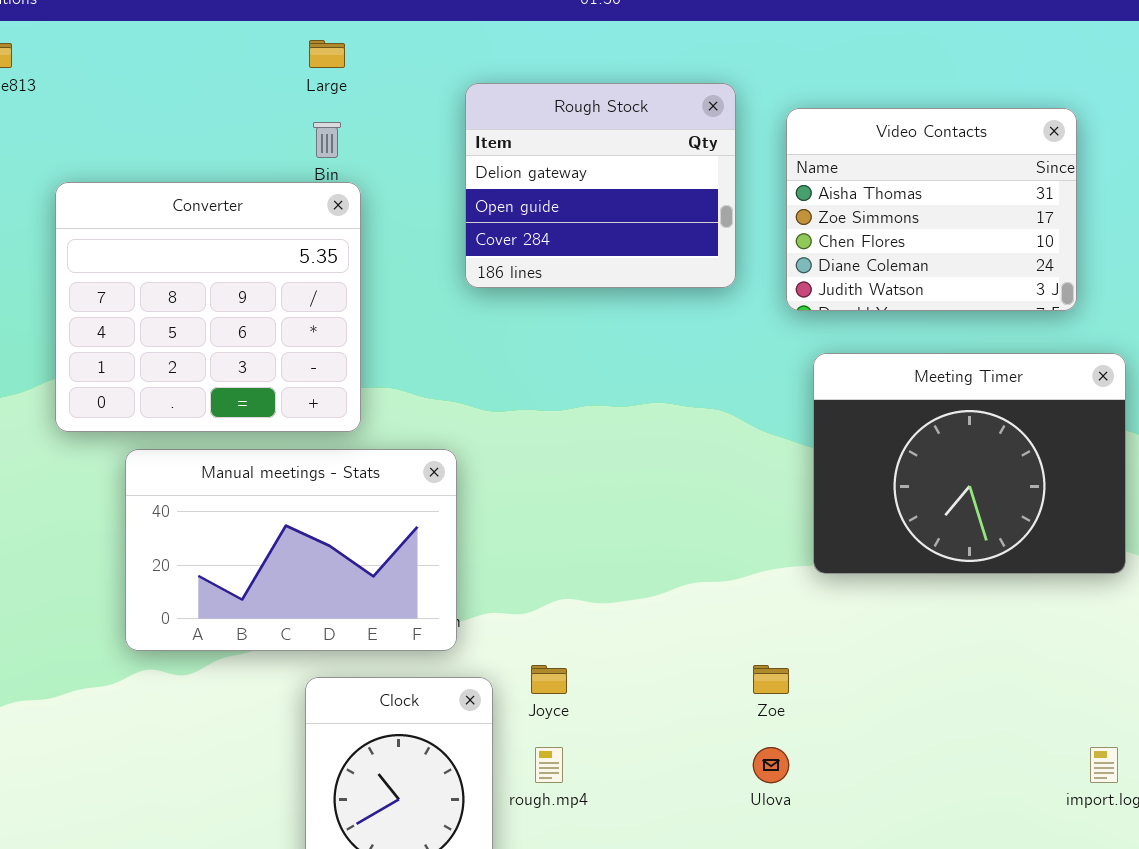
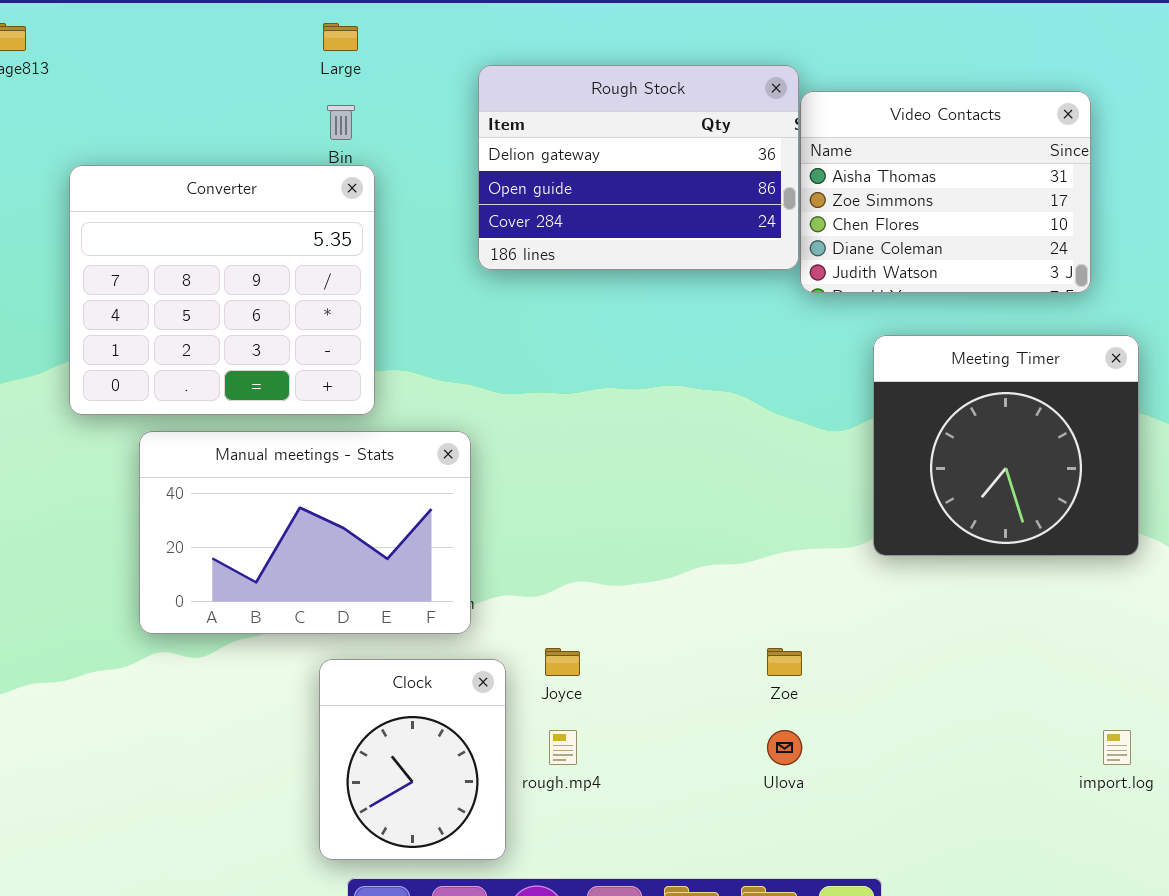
Rough Stock: [465,83,736,288] -> [478,65,799,270], resized
Meeting Timer: [813,353,1126,574] -> [873,335,1139,556], resized

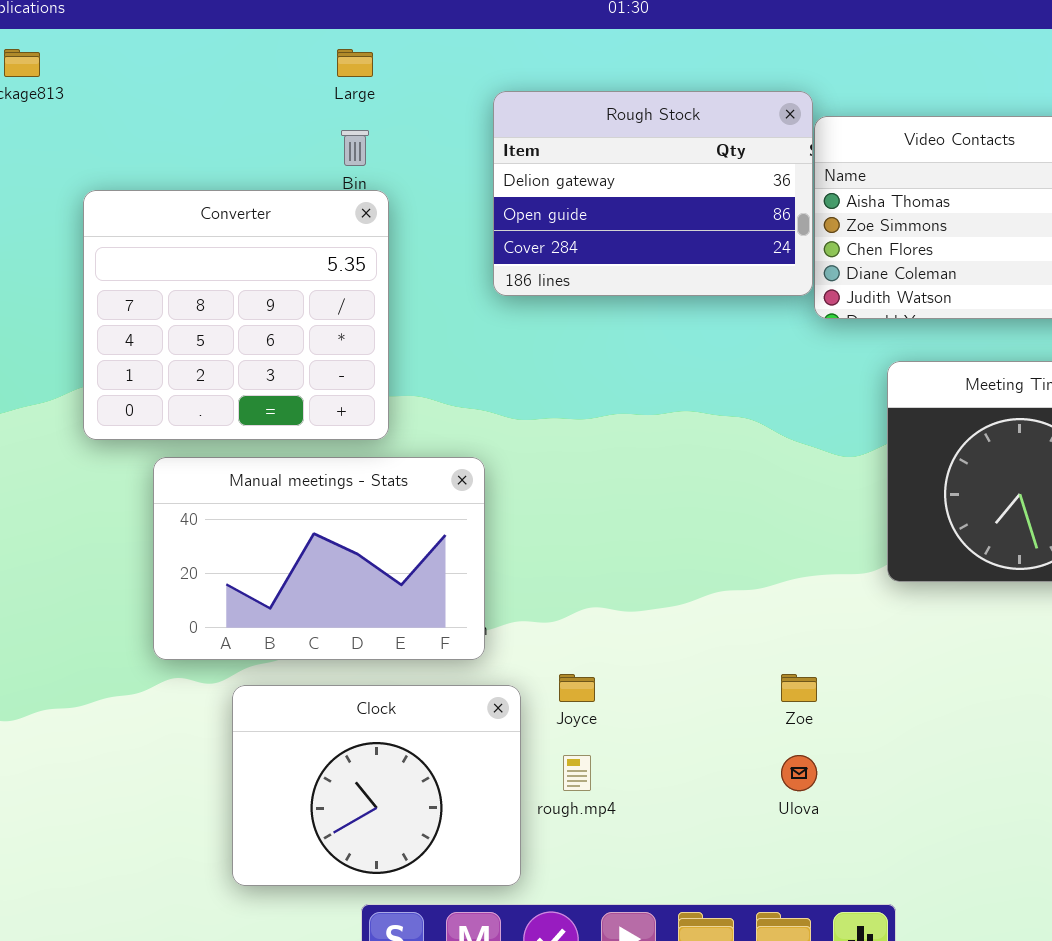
Clock: [319,659,506,860] -> [232,685,521,886], resized

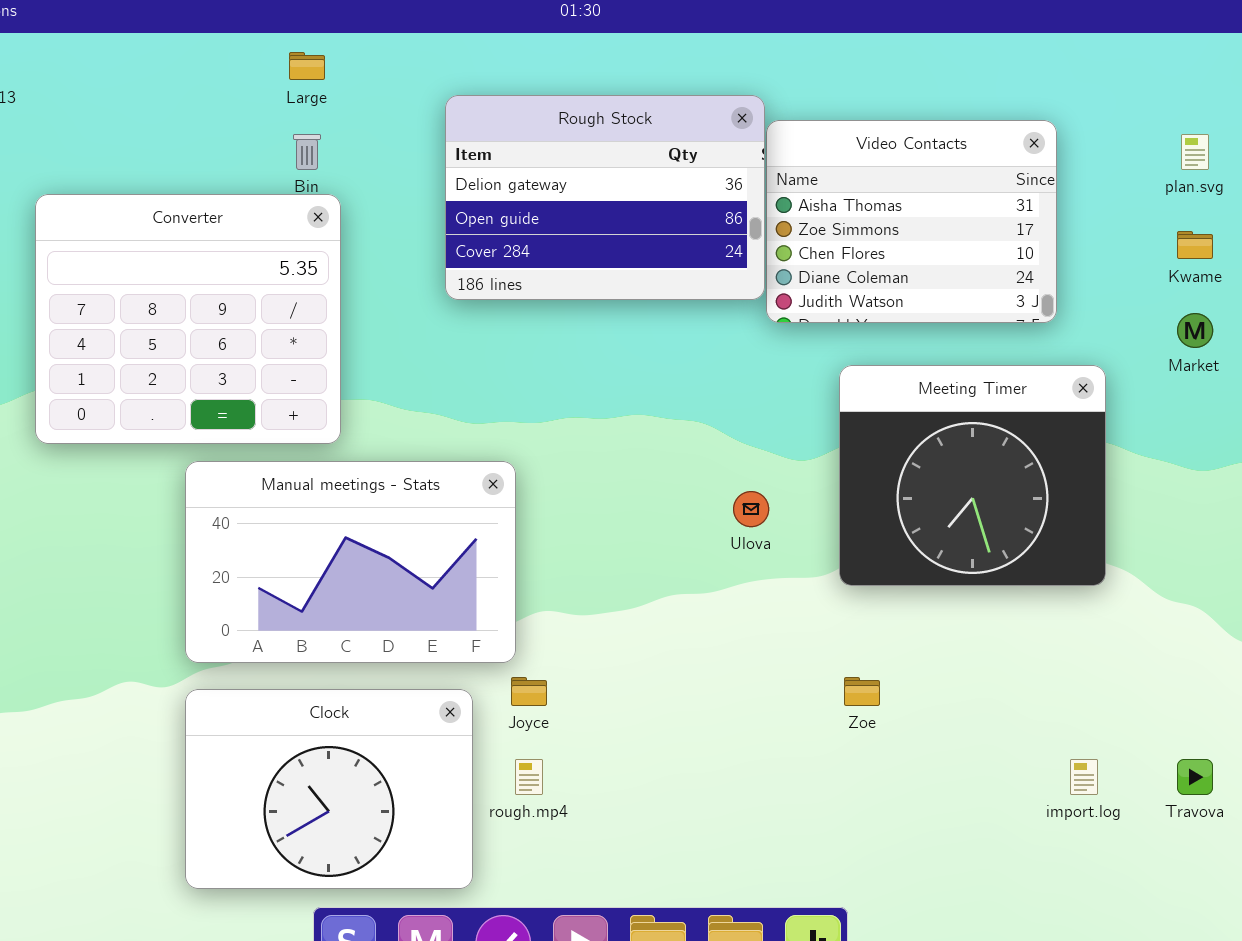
Manual meetings - Stats: [153,457,485,660] -> [185,461,516,663], moved
Zoe: [781,674,817,702] -> [844,677,880,706], moved
Ulova: [781,755,817,791] -> [733,491,769,527], moved

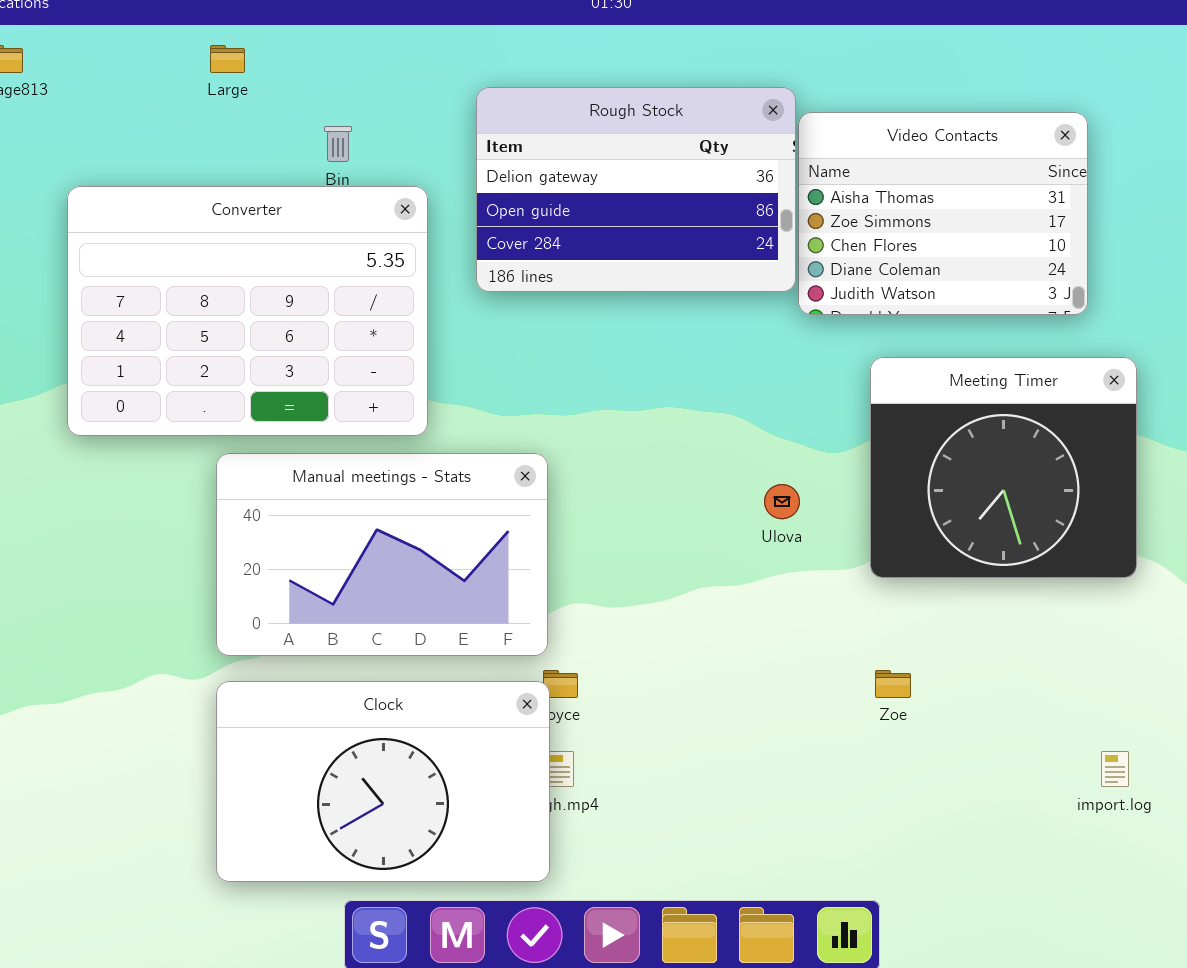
Large: [289,52,325,80] -> [210,45,245,73], moved
Converter: [35,194,341,444] -> [67,186,428,436], resized
Clock: [185,689,473,889] -> [216,681,550,882], resized

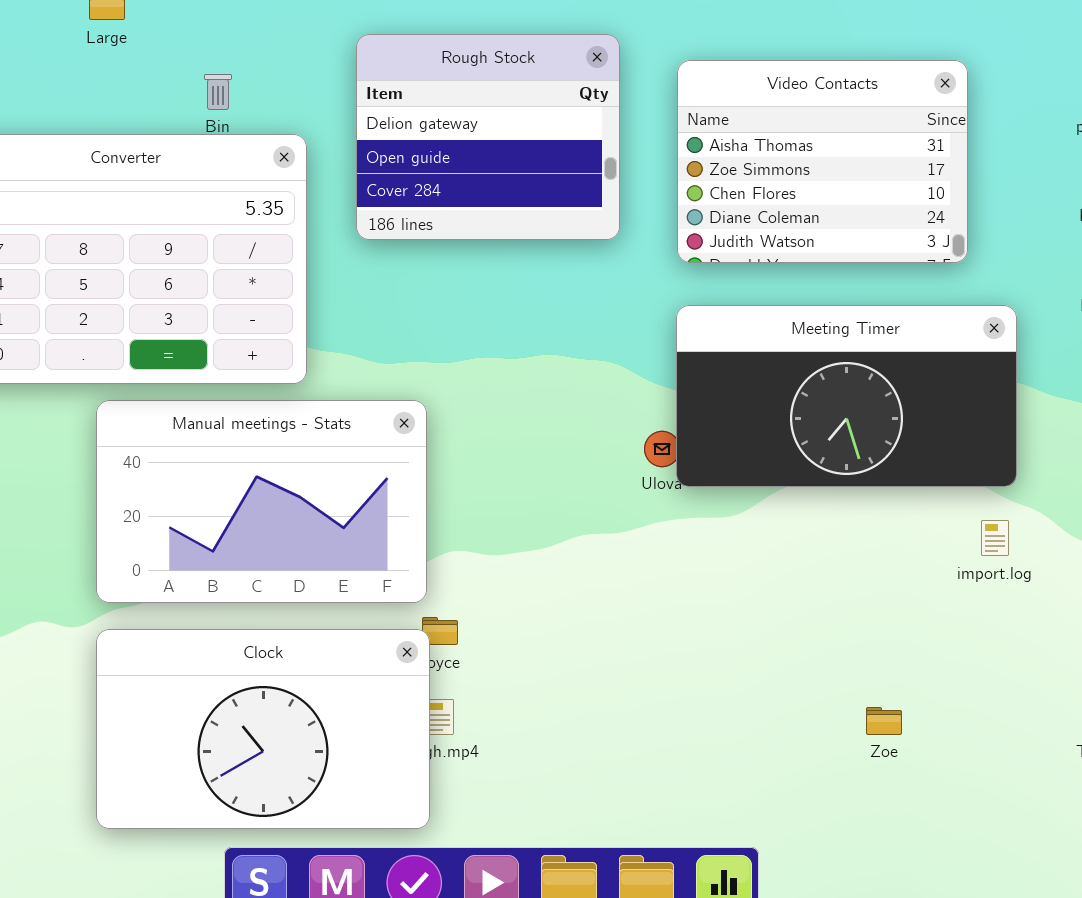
Rough Stock: [476,87,796,292] -> [356,34,620,240], resized
Meeting Timer: [870,357,1137,578] -> [676,305,1017,487], resized
Zoe: [875,670,911,698] -> [866,707,902,735], moved
import.log: [1101,751,1129,787] -> [981,520,1009,556], moved

